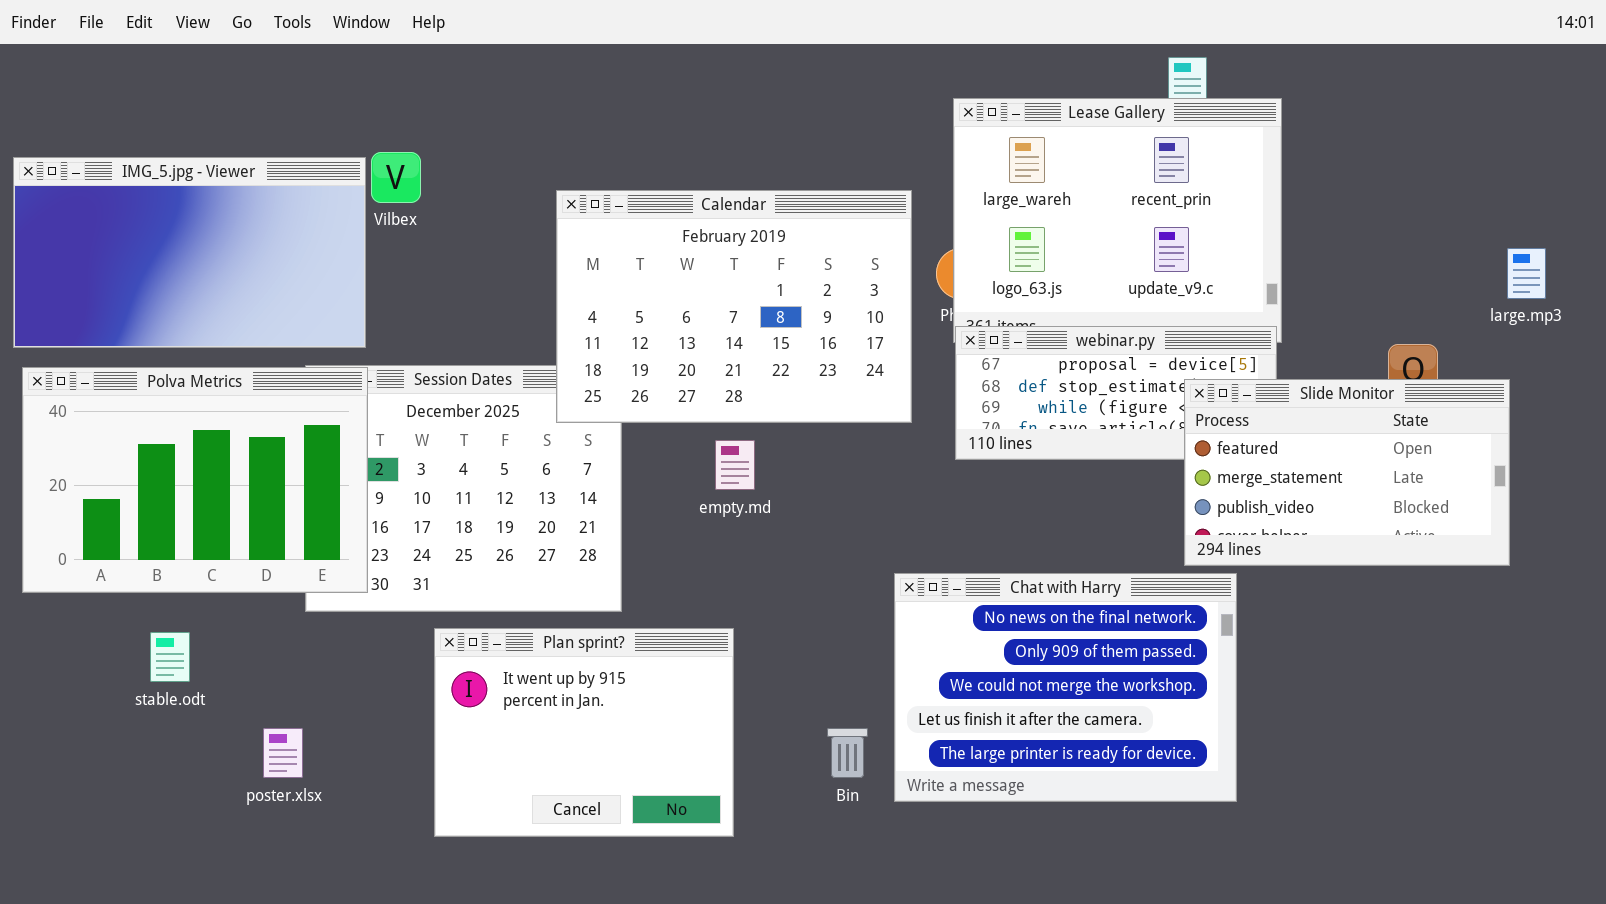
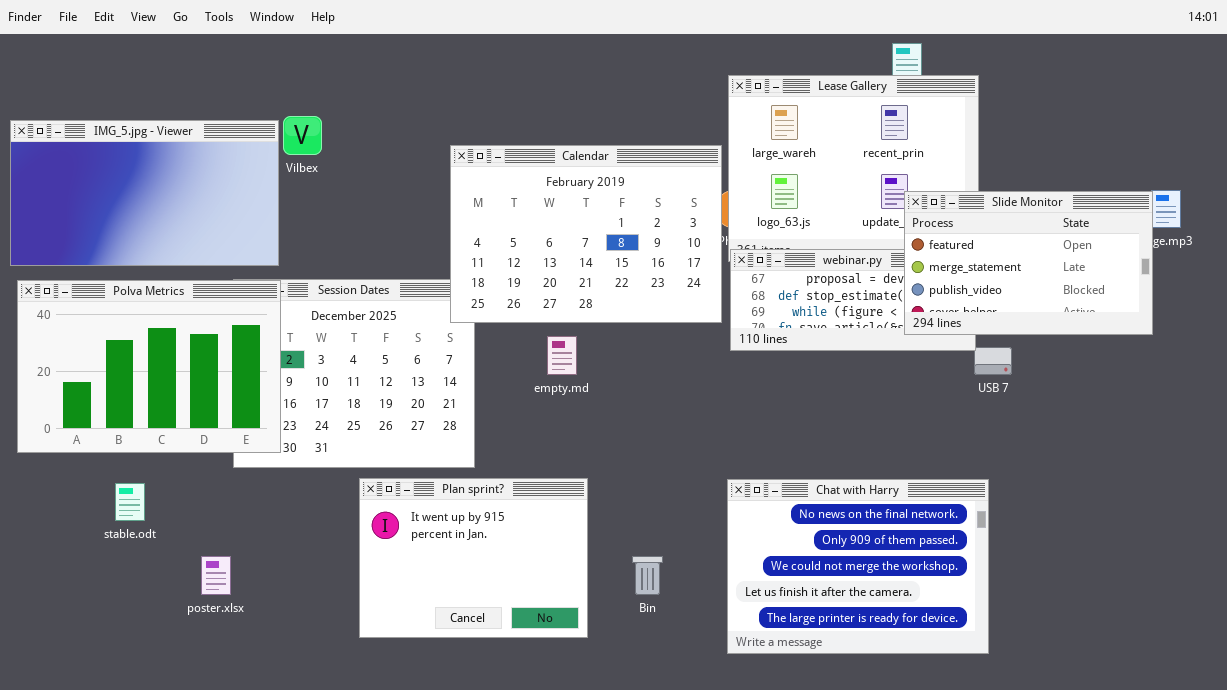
Calendar: [556,190,912,423] -> [450,145,722,323], moved
Slide Monitor: [1184,379,1510,566] -> [904,191,1153,335], moved
Chat with Harry: [894,573,1237,802] -> [727,479,989,654], moved
Plan sprint?: [434,628,734,837] -> [359,478,588,638], moved

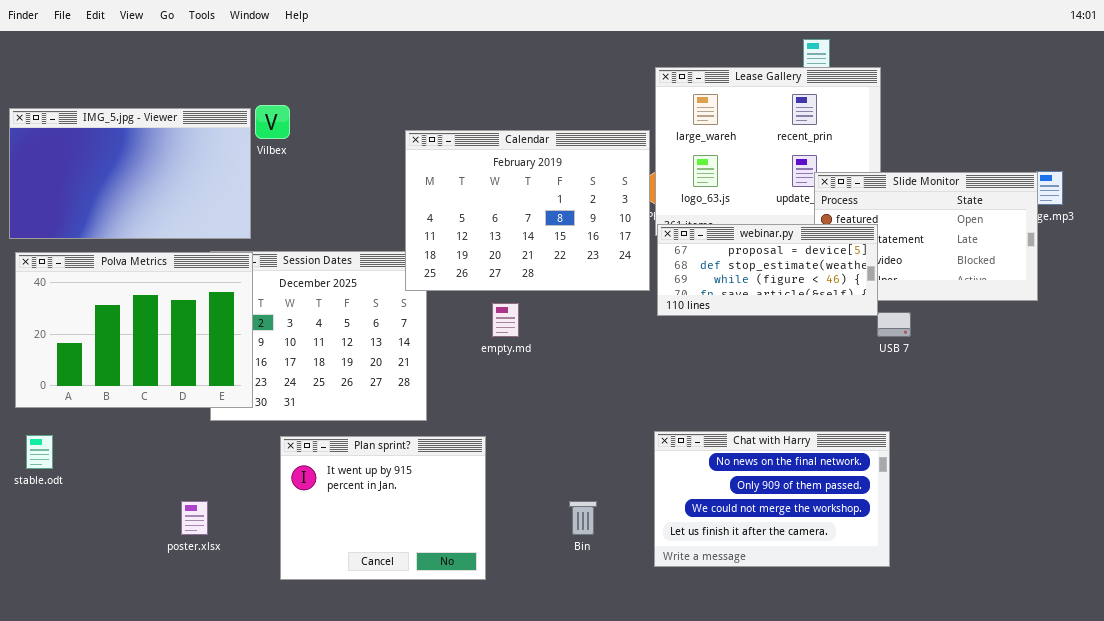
webinar.py: [730,249,976,351] -> [657,224,878,316], raised
Plan sprint?: [359,478,588,638] -> [280,436,486,580], moved
Chat with Harry: [727,479,989,654] -> [654,431,890,567], resized
stable.odt: [115,483,145,521] -> [26,435,53,469], moved

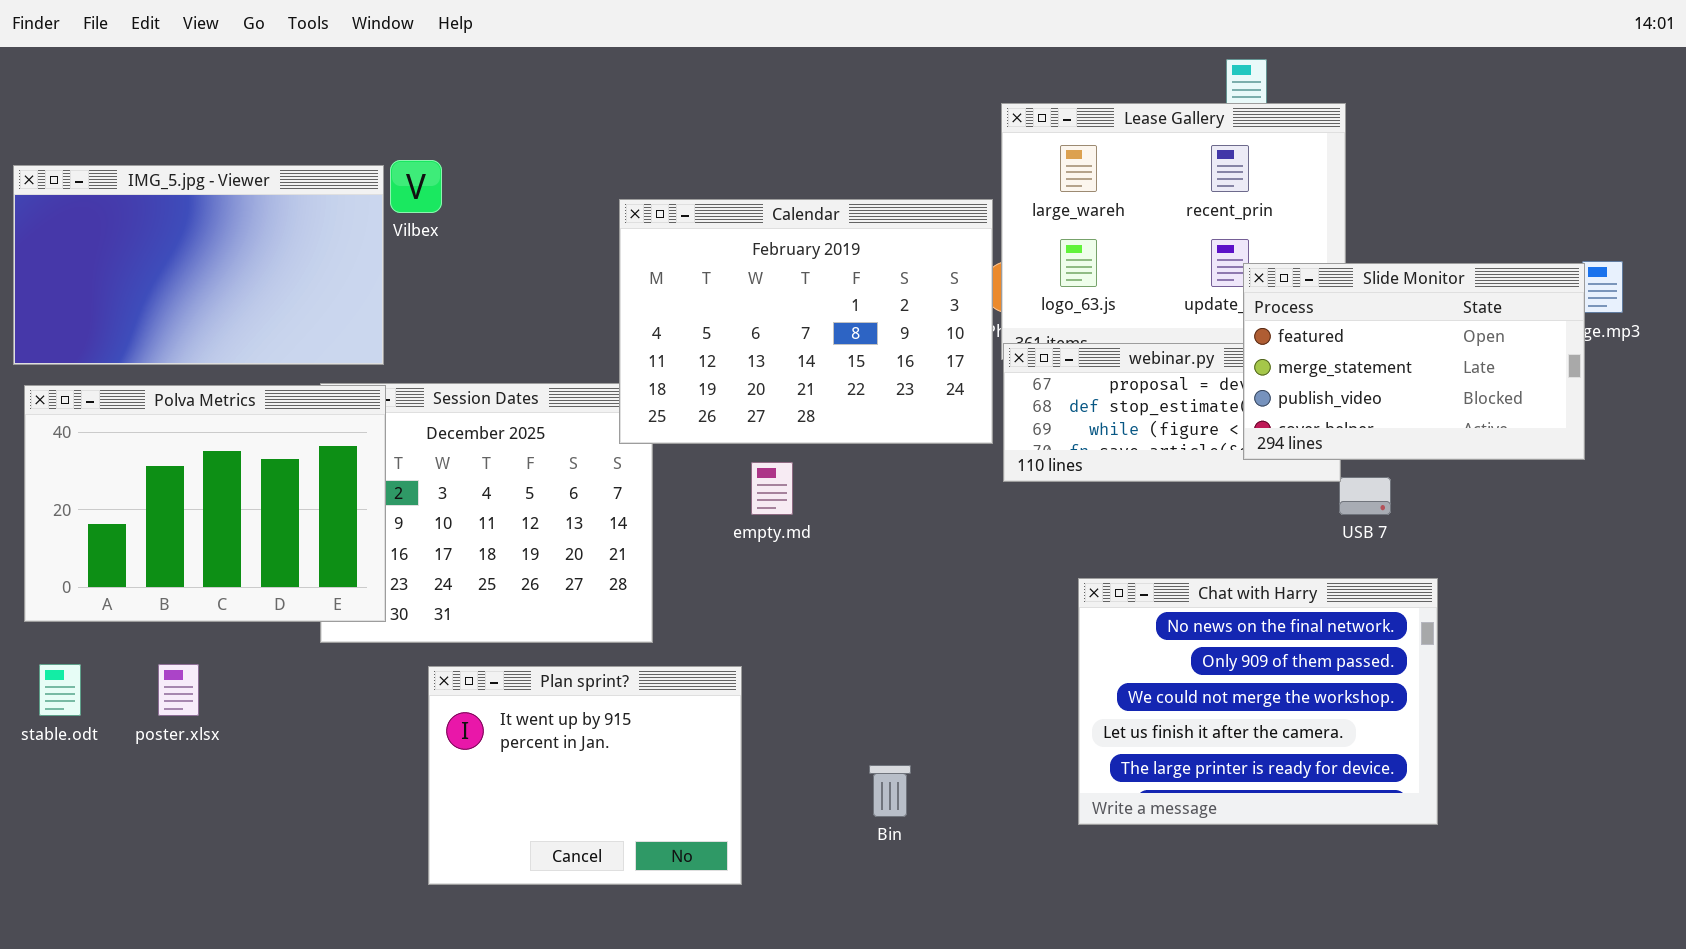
Slide Monitor: [814,172,1038,301] -> [1243,263,1585,460], raised
Chat with Harry: [654,431,890,567] -> [1078,578,1438,825], moved, resized
poster.xlsx: [181,501,208,535] -> [158,664,199,716], moved

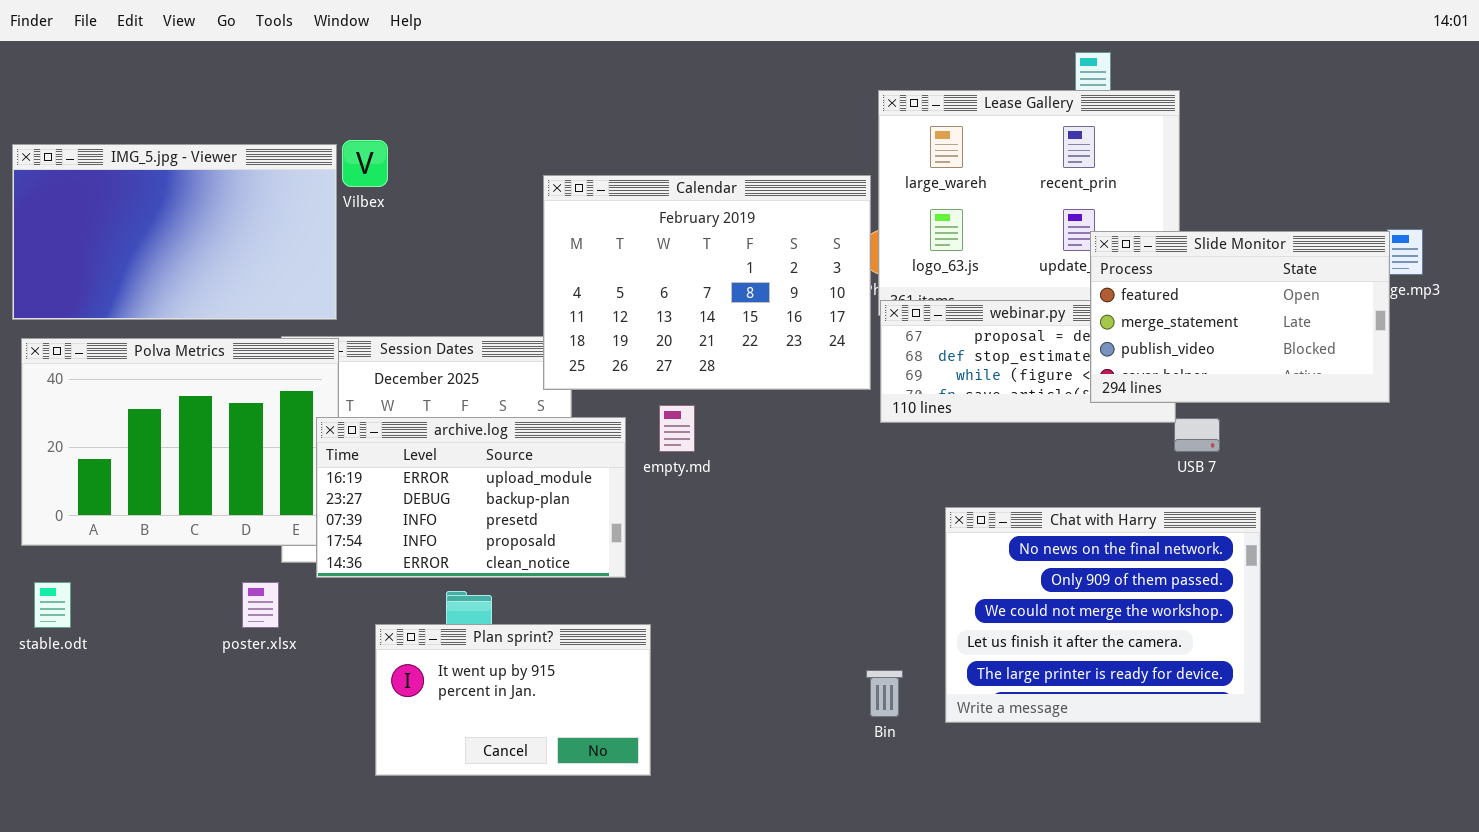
archive.log: none -> [316,417,626,578], opened
poster.xlsx: [158,664,199,716] -> [242,582,279,628], moved
Plan sprint?: [428,666,742,885] -> [375,624,651,776], resized
Bin: [869,765,911,817] -> [866,670,903,717], moved

